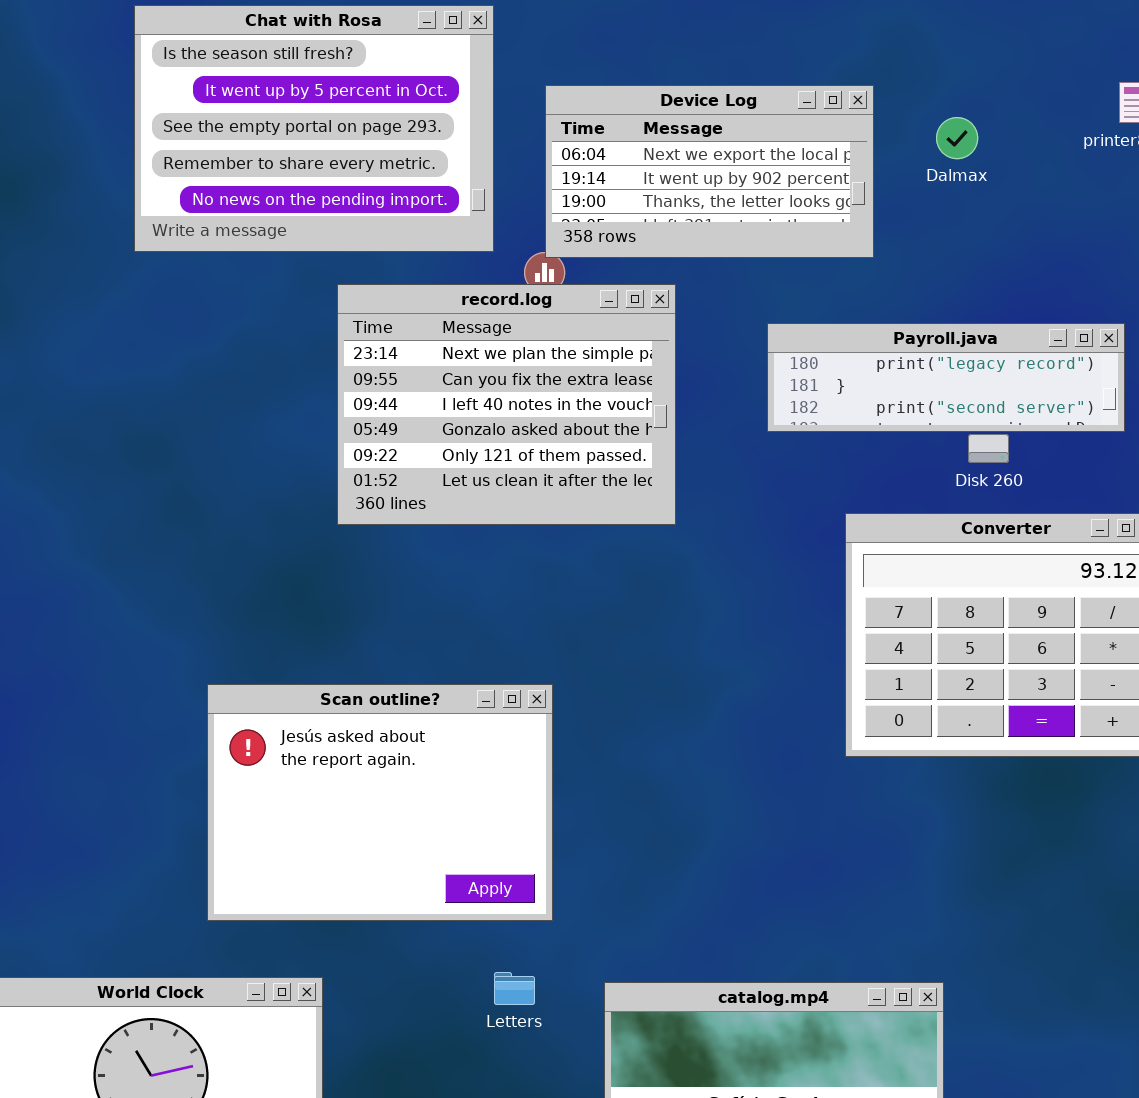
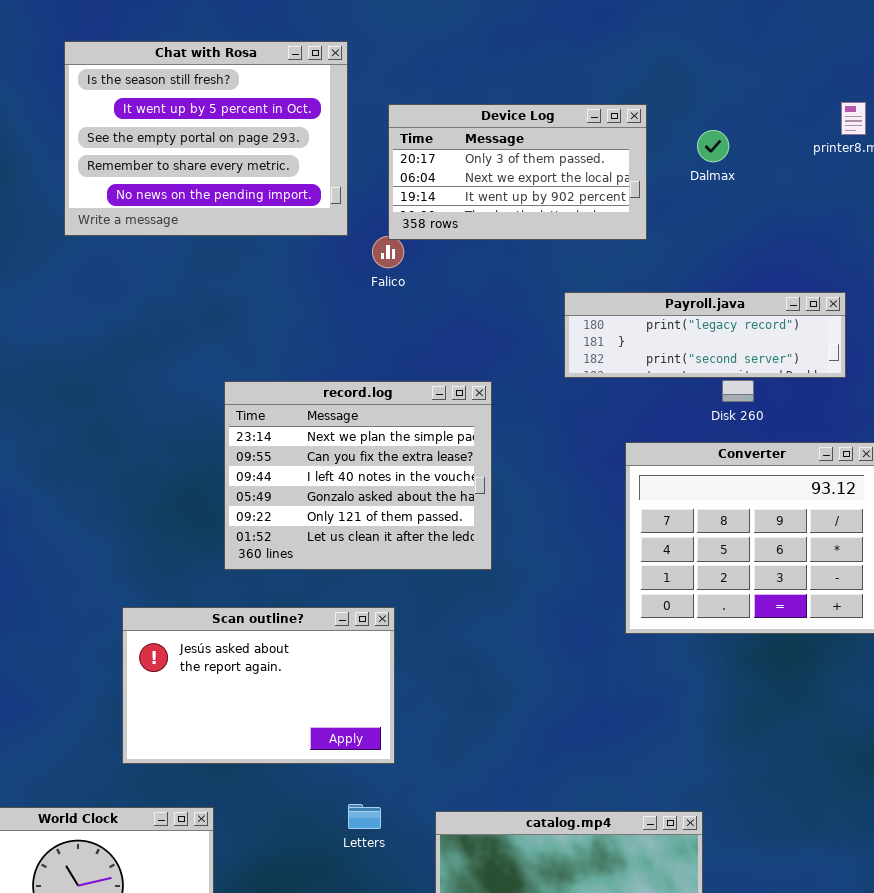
Device Log: [545,85,874,258] -> [388,104,647,240], scrolled up 1 row
record.log: [337,284,676,525] -> [224,381,492,570], moved
Scan outline?: [207,684,553,921] -> [122,607,395,764], resized

